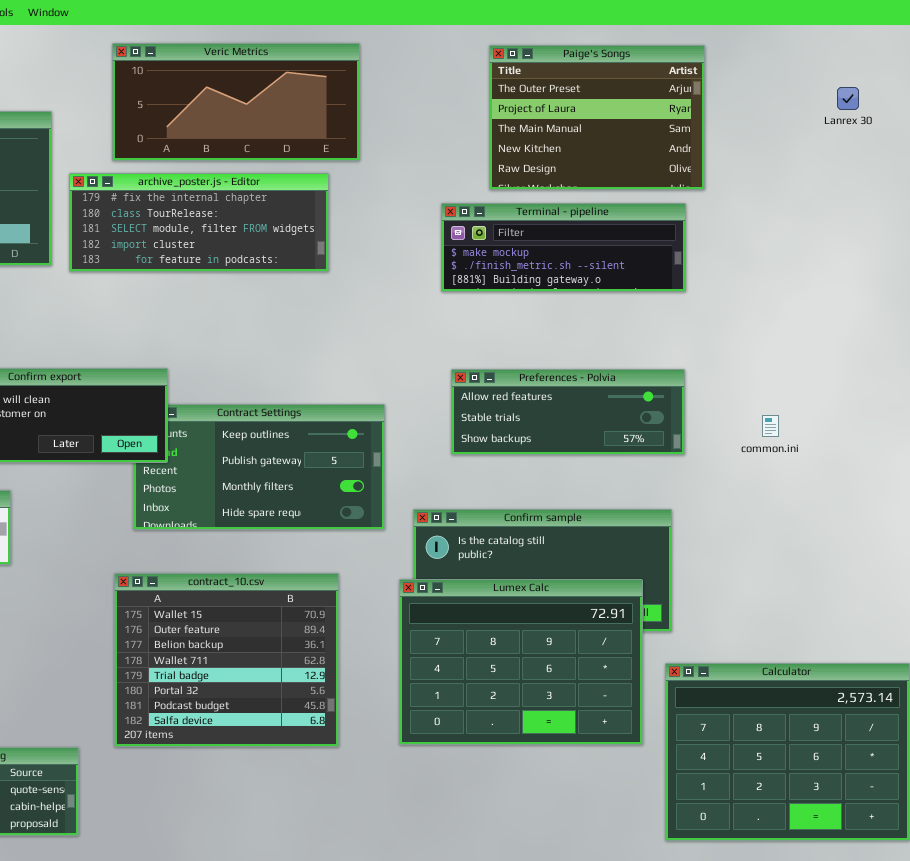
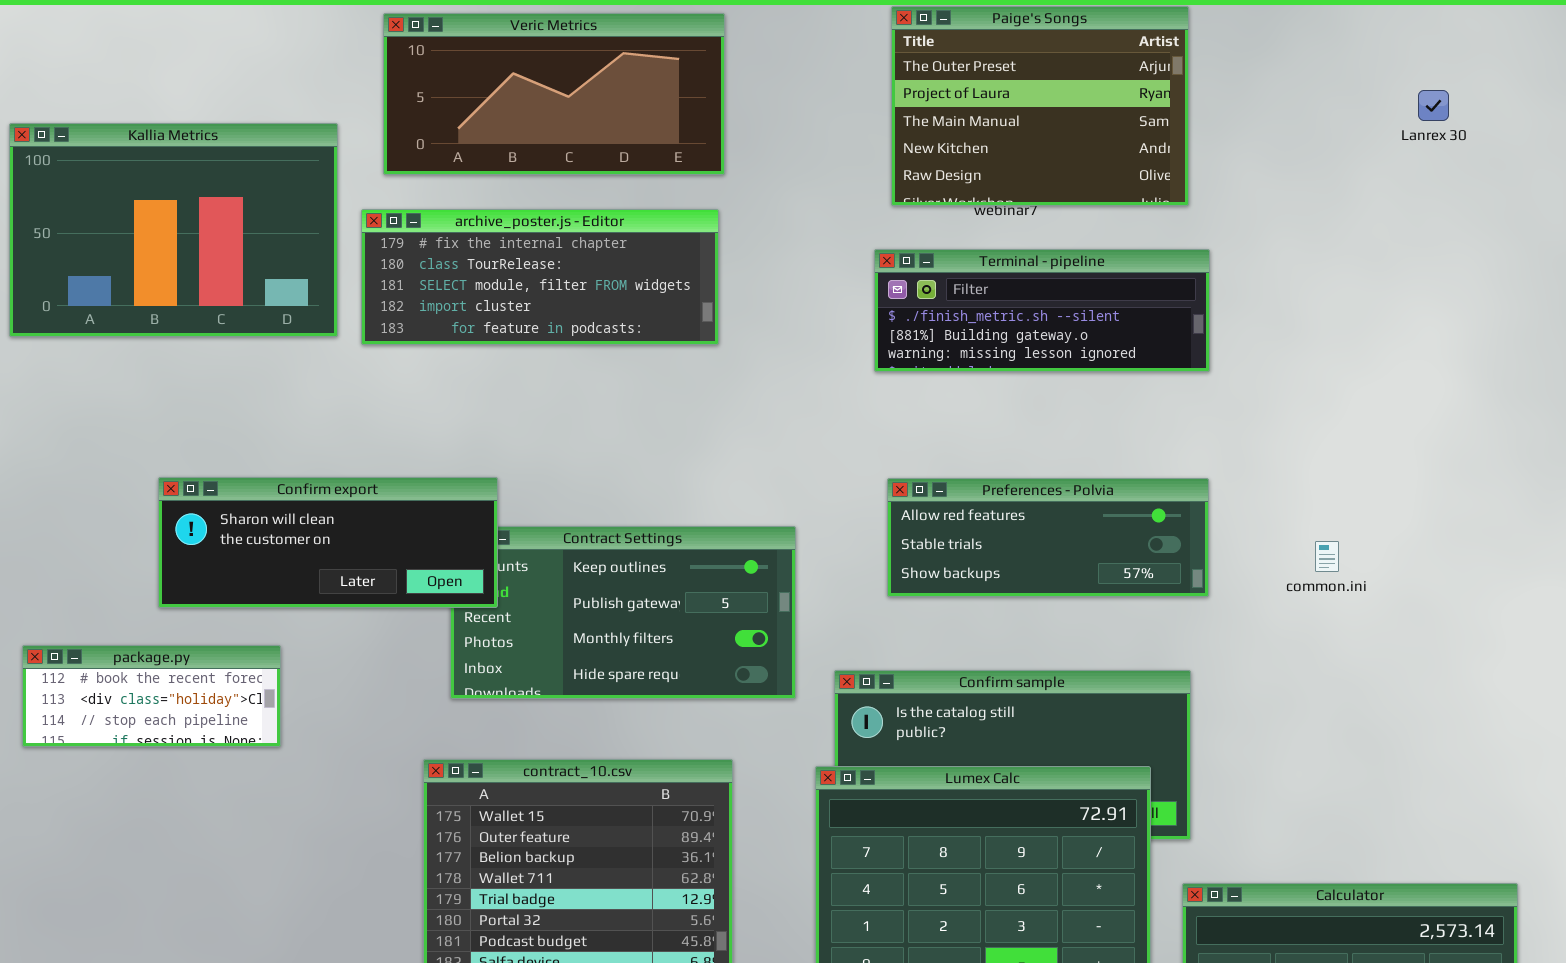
Veric Metrics: [112,43,360,161] -> [383,13,725,175], moved
Paige's Songs: [489,45,705,190] -> [891,6,1189,206], moved
Terminal - pipeline: [441,203,686,292] -> [874,249,1210,372], scrolled down 1 row

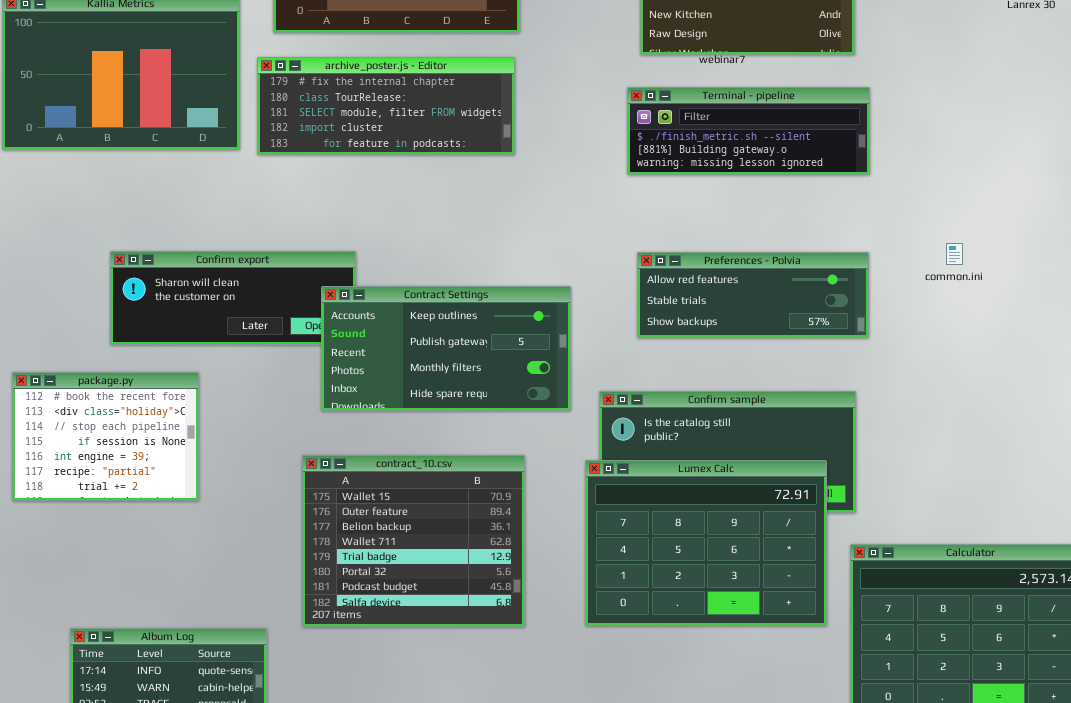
Contract Settings: [450,526,796,699] -> [321,286,571,411], raised
common.ini: [1315,541,1339,572] -> [946,243,963,265], moved
package.py: [22,645,281,747] -> [12,372,199,501], resized

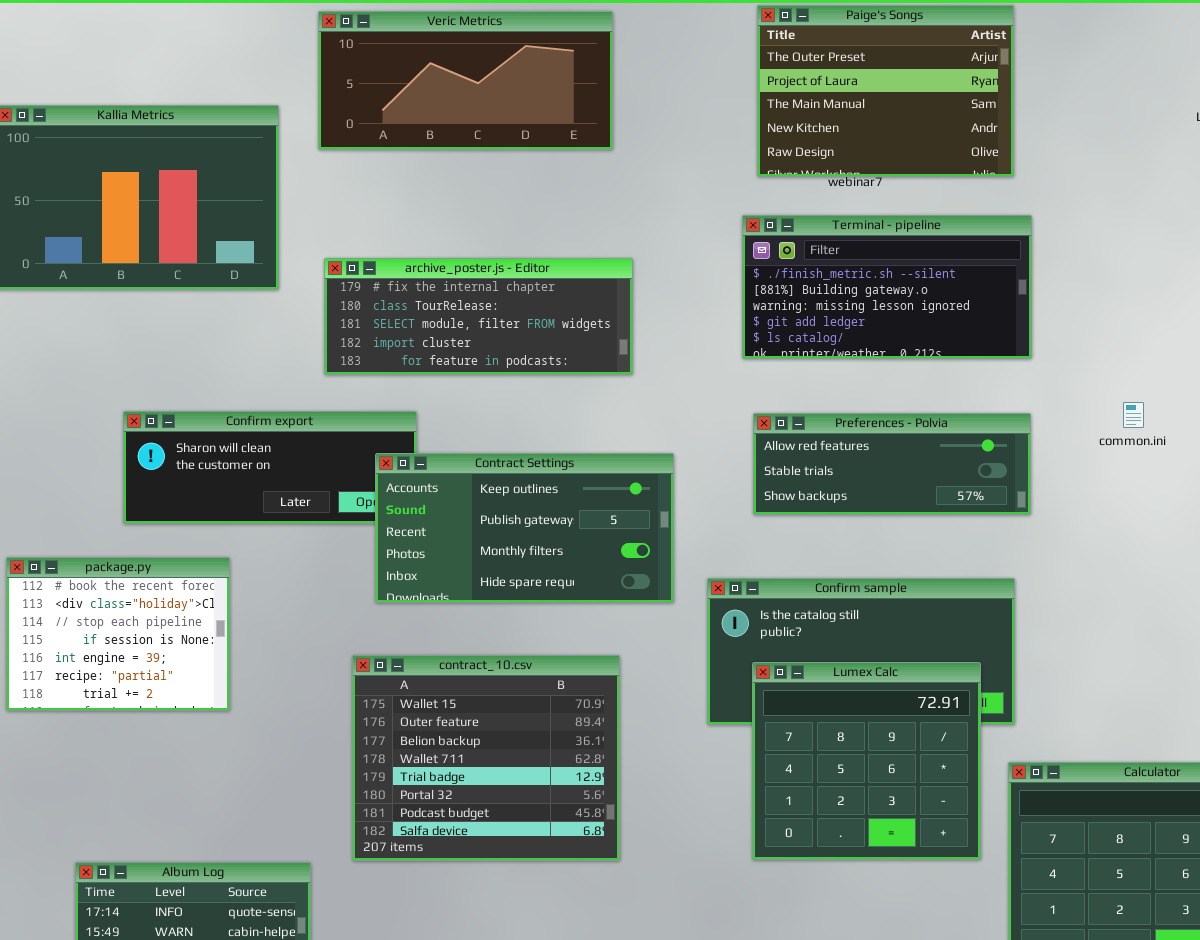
archive_poster.js - Editor: [257,57,515,155] -> [324,258,633,375], moved
Terminal - pipeline: [627,87,870,175] -> [742,215,1032,359], resized
Lumex Calc: [585,460,827,626] -> [752,662,981,860], resized

